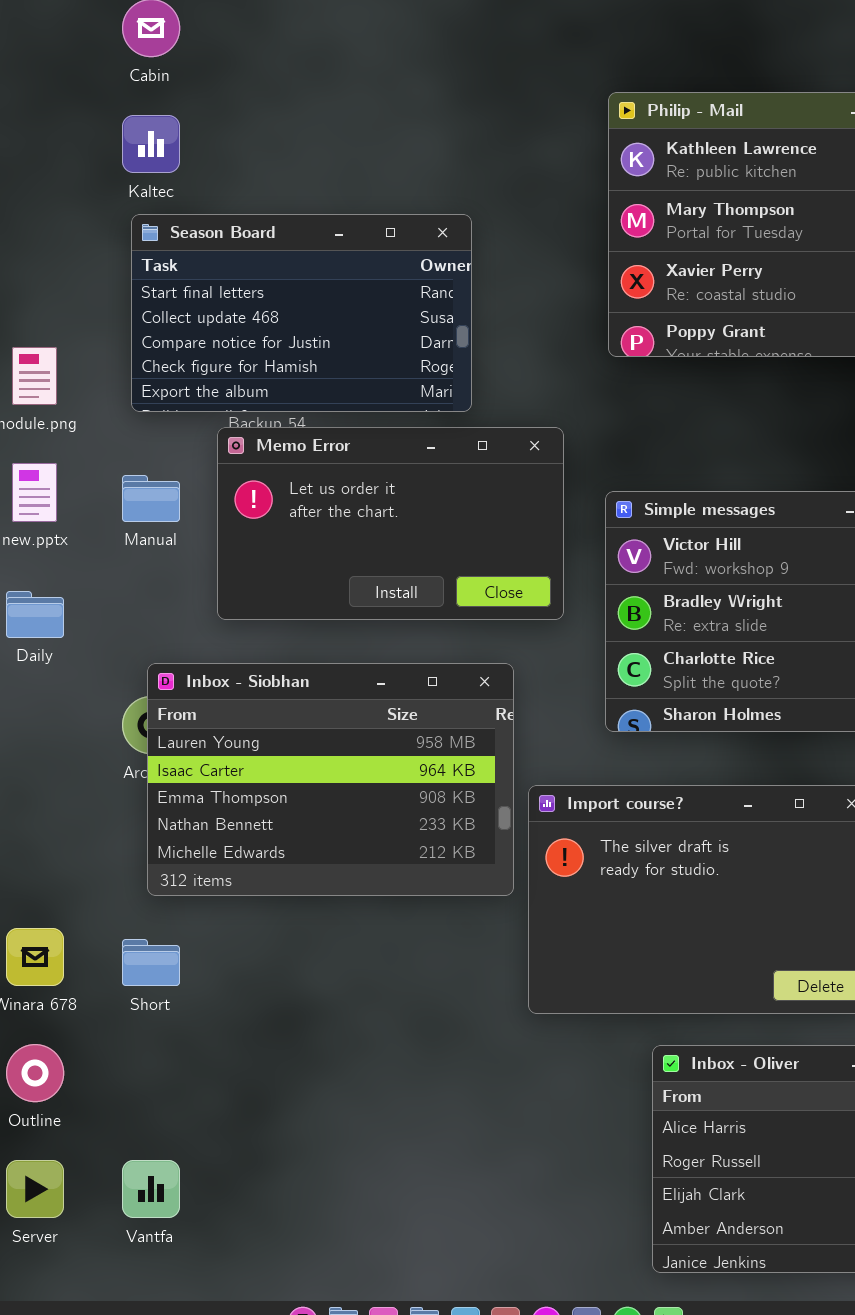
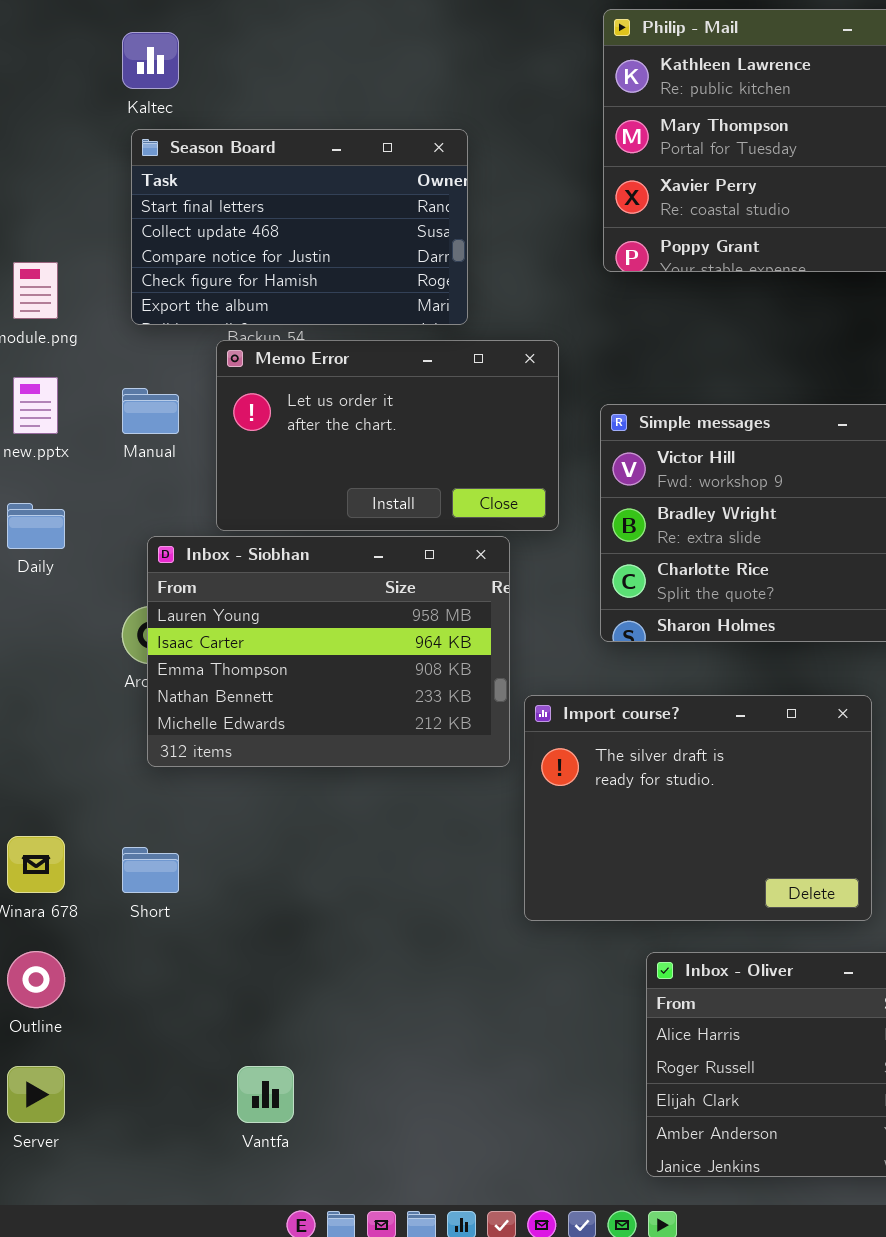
Inbox - Siobhan: [147,663,514,896] -> [147,536,510,767], moved
Vantfa: [122,1160,180,1218] -> [237,1066,294,1123], moved

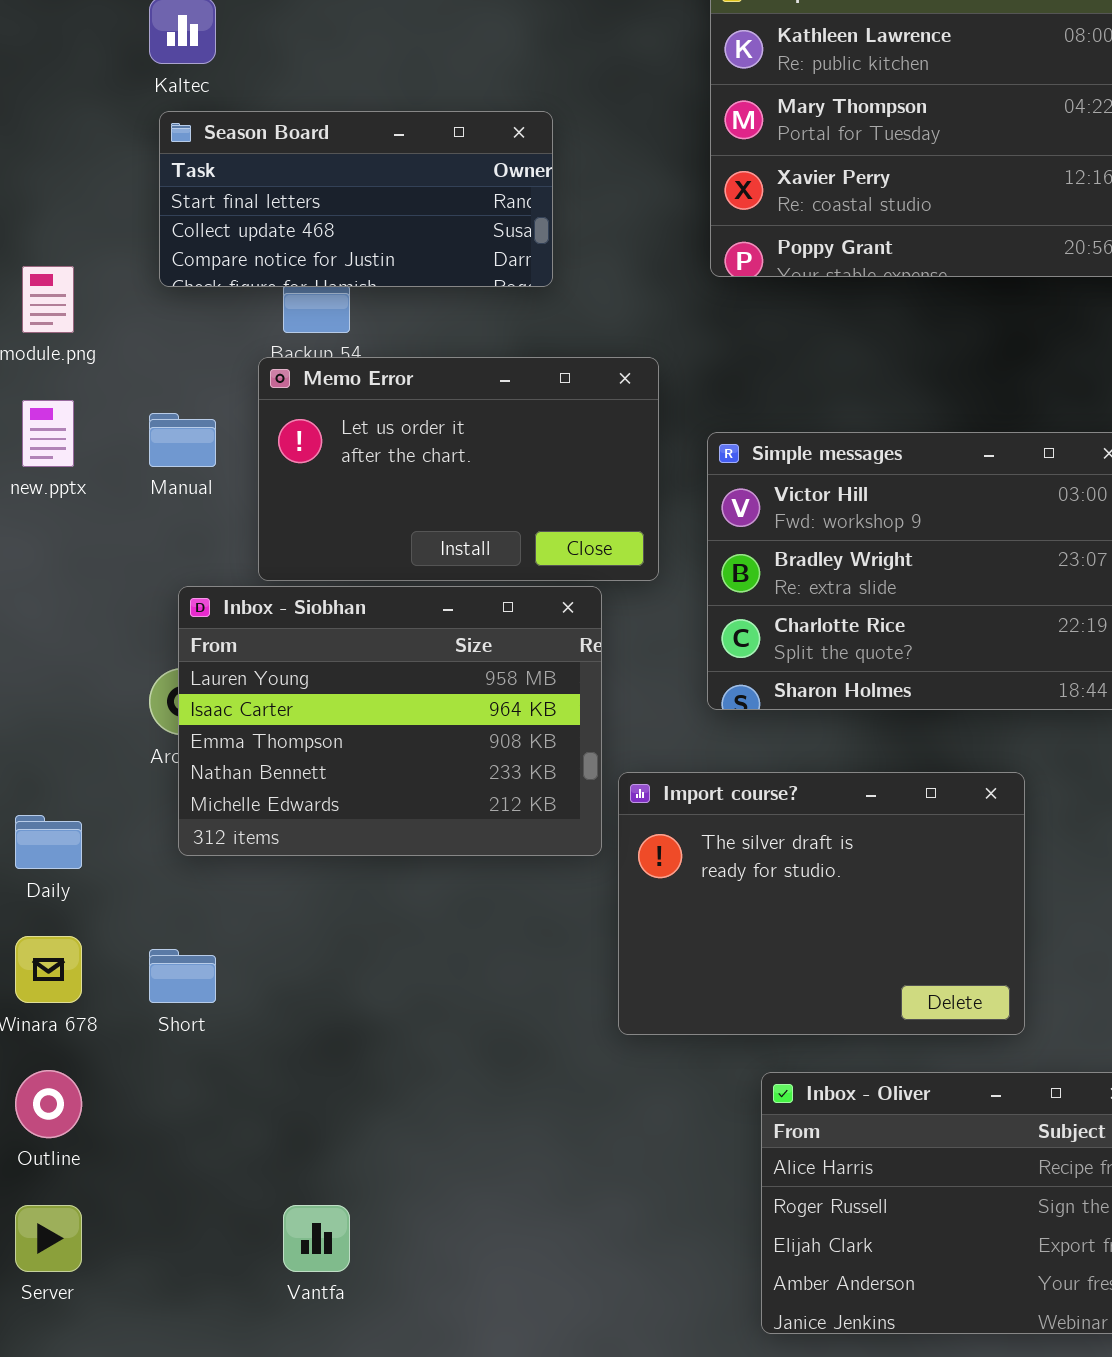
Season Board: [131,129,468,325] -> [159,111,553,287], resized
Daily: [7,503,65,549] -> [15,815,82,869], moved

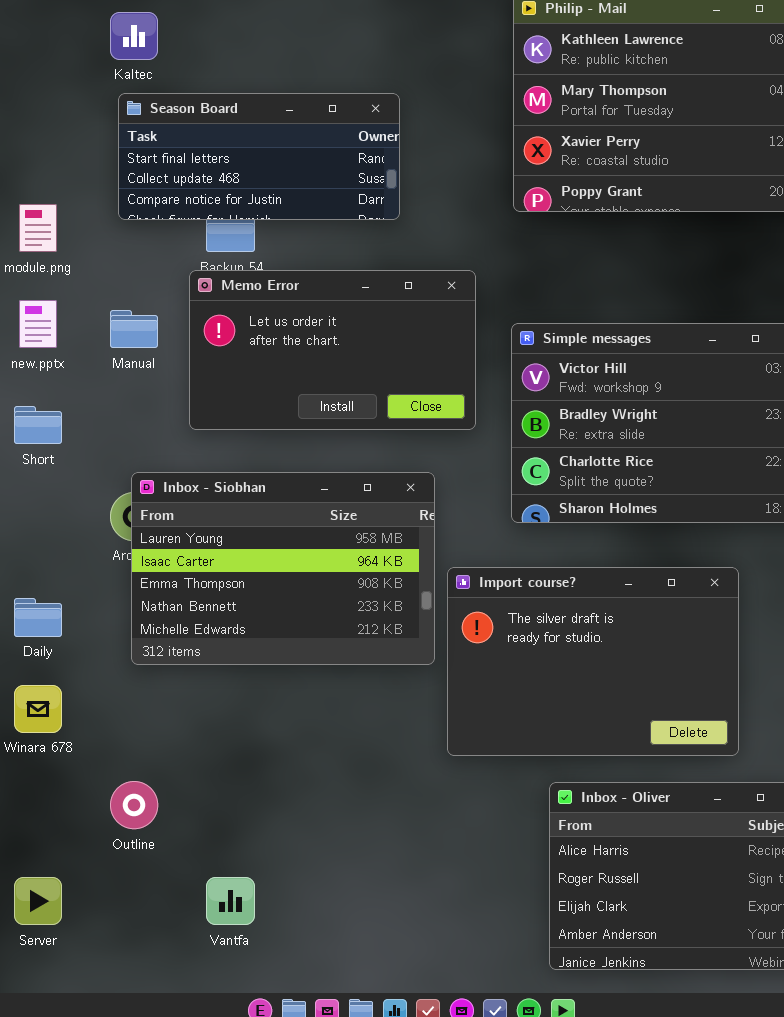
Inbox - Siobhan: [178,586,602,856] -> [131,472,435,665], moved
Short: [149,949,216,1003] -> [14,406,62,444], moved
Outline: [15,1070,82,1138] -> [110,781,158,829], moved

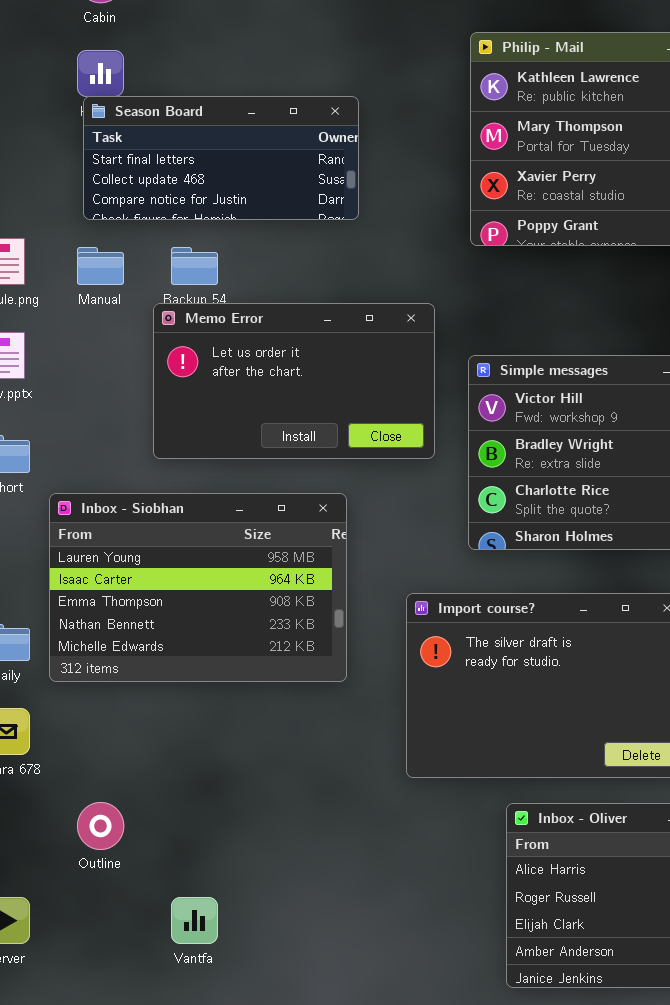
Season Board: [118,93,400,220] -> [83,96,359,220], moved
Manual: [110,310,158,348] -> [77,247,124,285], moved
Inbox - Siobhan: [131,472,435,665] -> [49,493,347,682], moved

